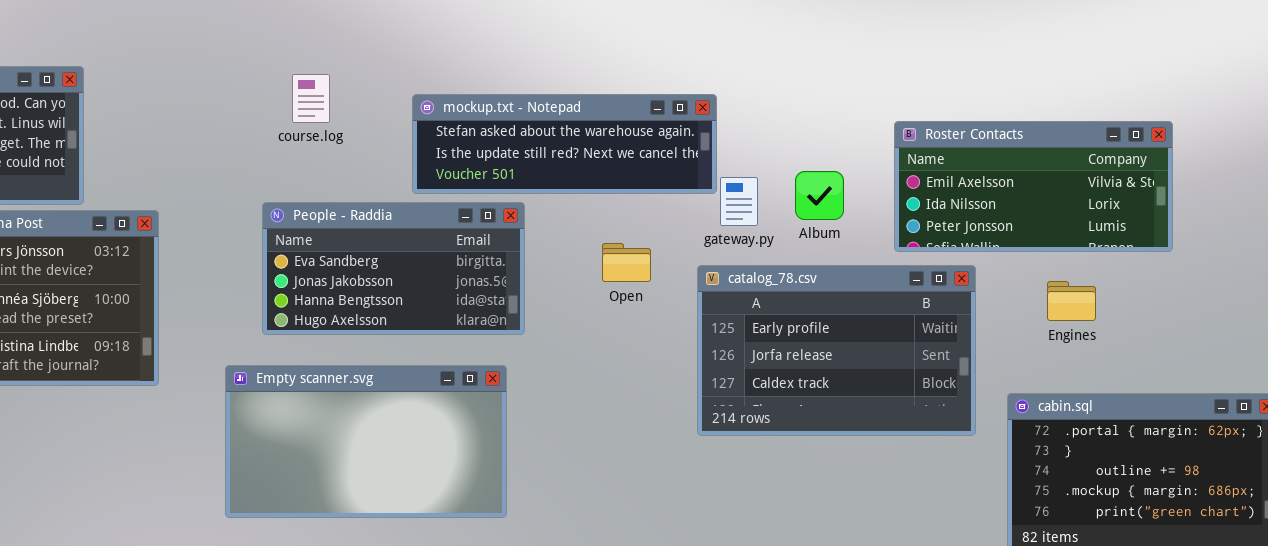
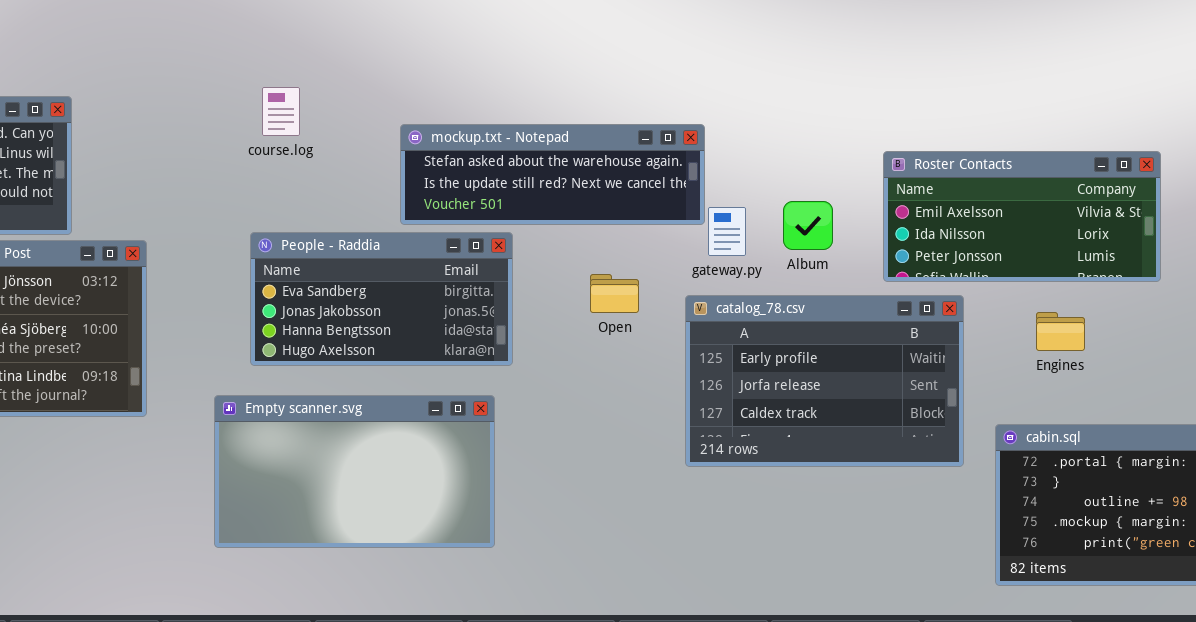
course.log: [292,74,330,123] -> [262,87,300,136], moved

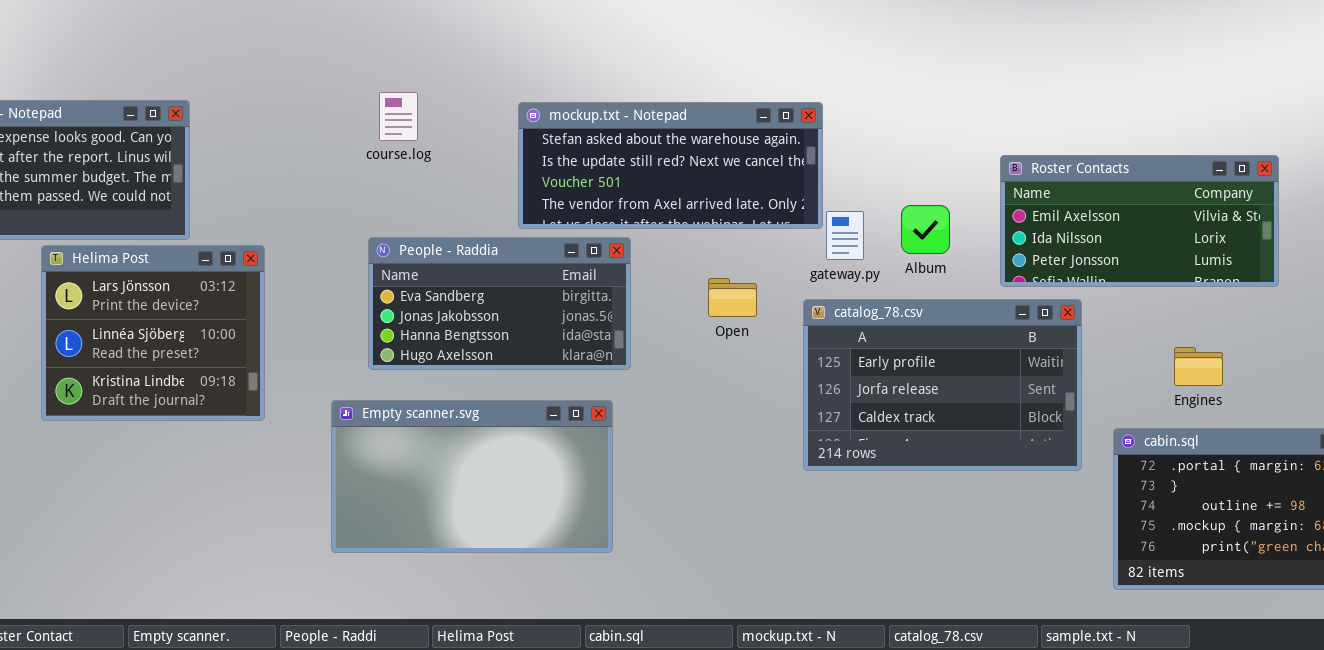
mockup.txt - Notepad: [400,124,705,225] -> [518,102,823,229], resized
Engines: [1036,312,1085,351] -> [1174,347,1223,386], moved

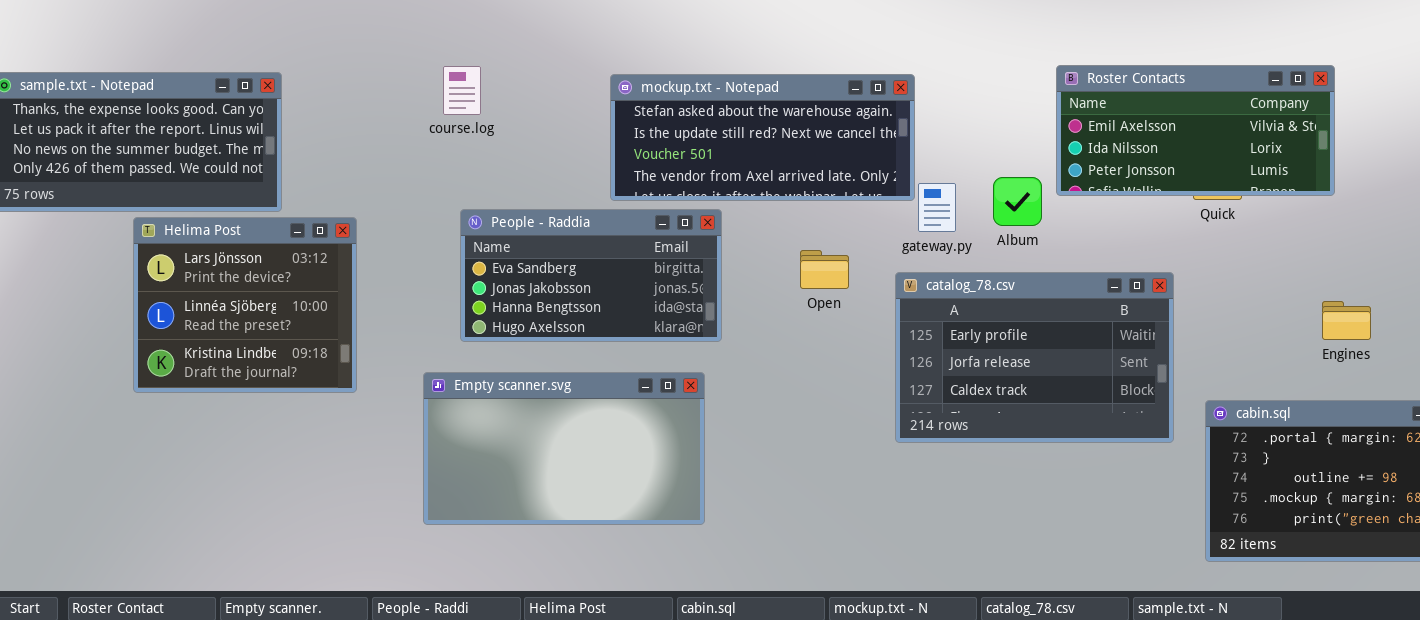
course.log: [379,92,418,141] -> [443,66,481,115], moved
Roster Contacts: [1000,155,1279,287] -> [1056,65,1335,196], moved
Engines: [1174,347,1223,386] -> [1322,301,1371,340], moved

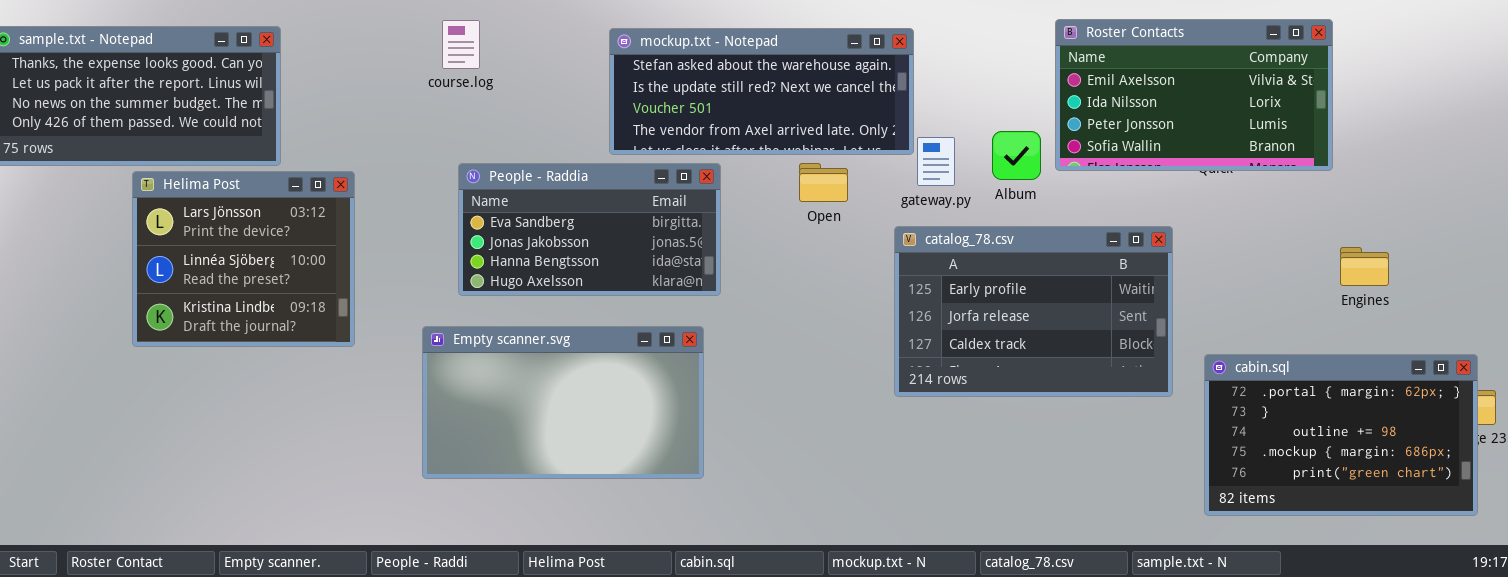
Roster Contacts: [1056,65,1335,196] -> [1055,19,1333,171], resized
Open: [800,250,849,289] -> [799,163,848,202], moved
Engines: [1322,301,1371,340] -> [1340,247,1389,286], moved

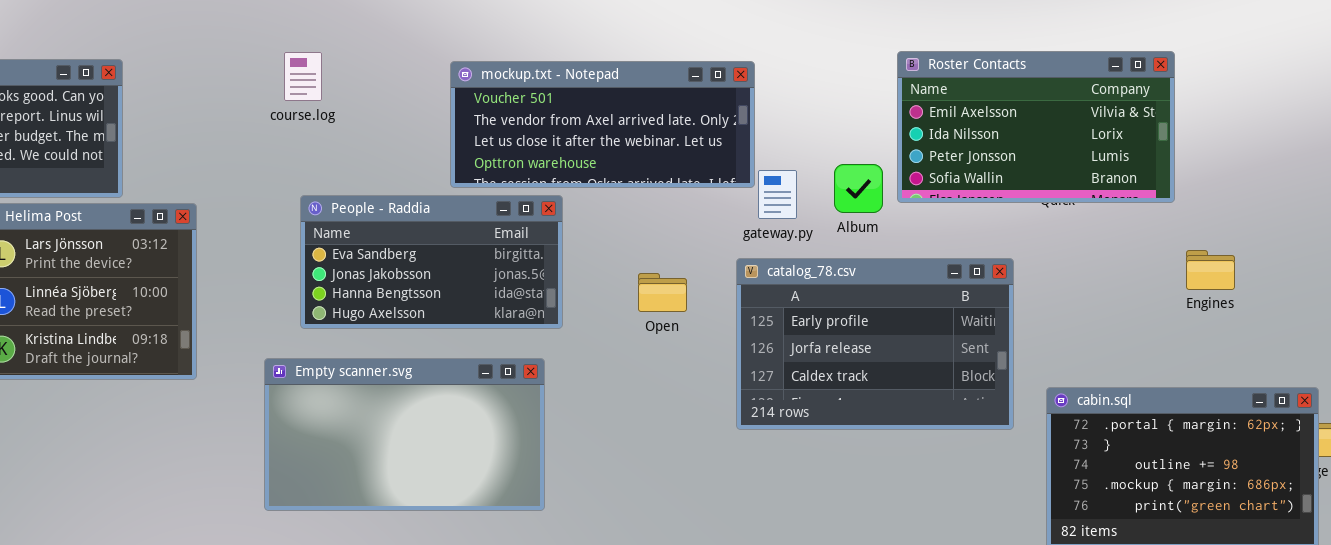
mockup.txt - Notepad: [609,28,914,155] -> [450,61,755,188], scrolled down 2 rows
Open: [799,163,848,202] -> [638,273,687,312], moved
Engines: [1340,247,1389,286] -> [1186,250,1235,290], moved

